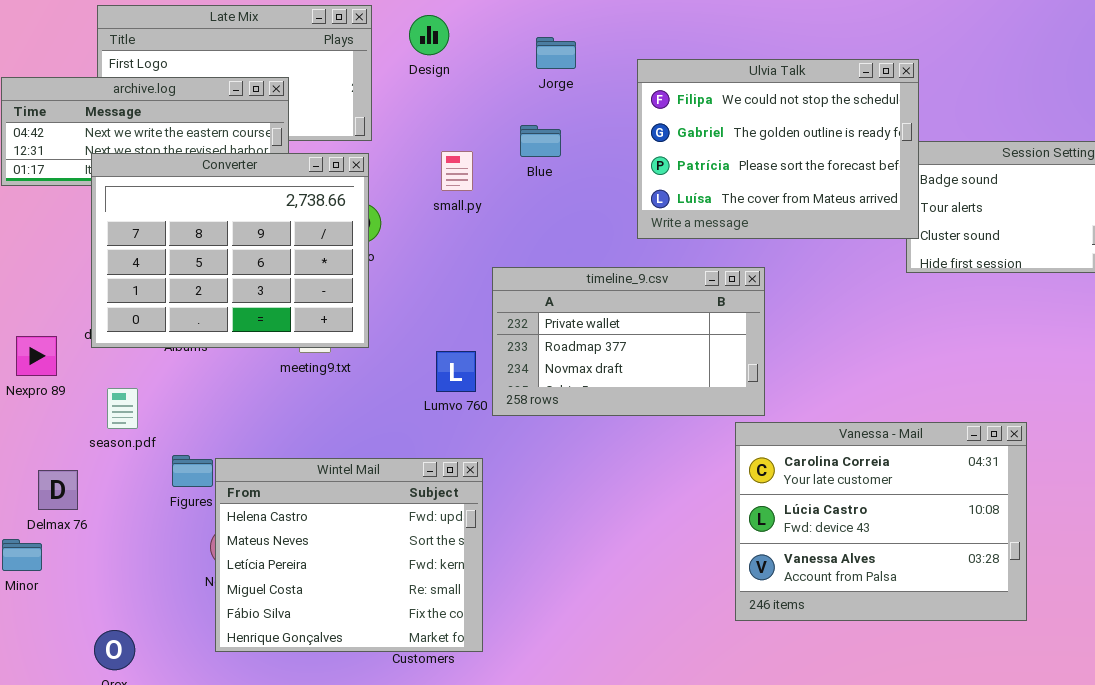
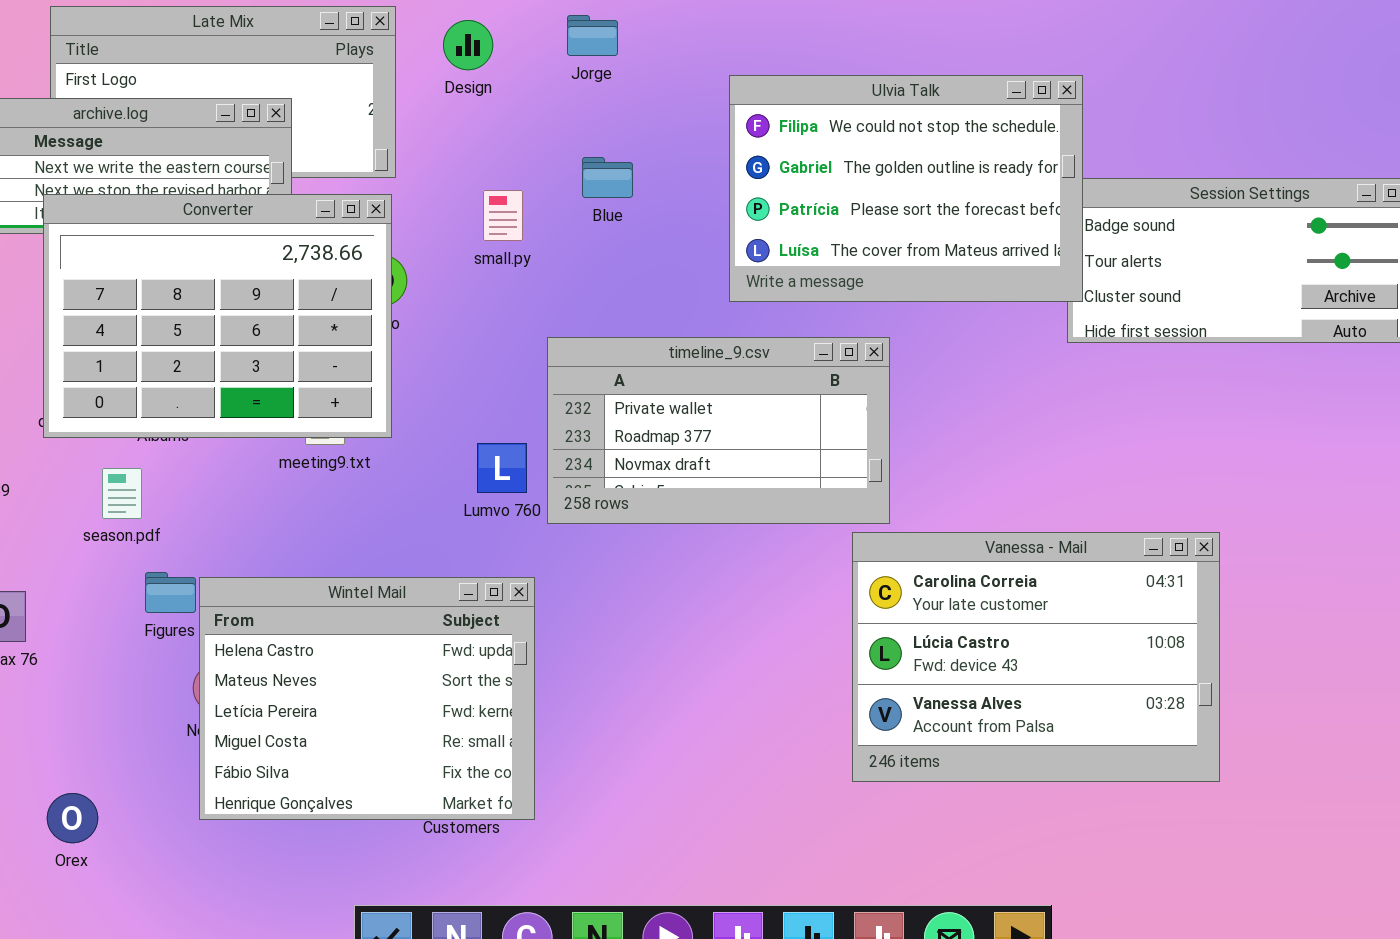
Jorge: [536,37,576,69] -> [567,15,618,56], moved
season.pdf: [107,388,138,429] -> [102,468,142,519], moved

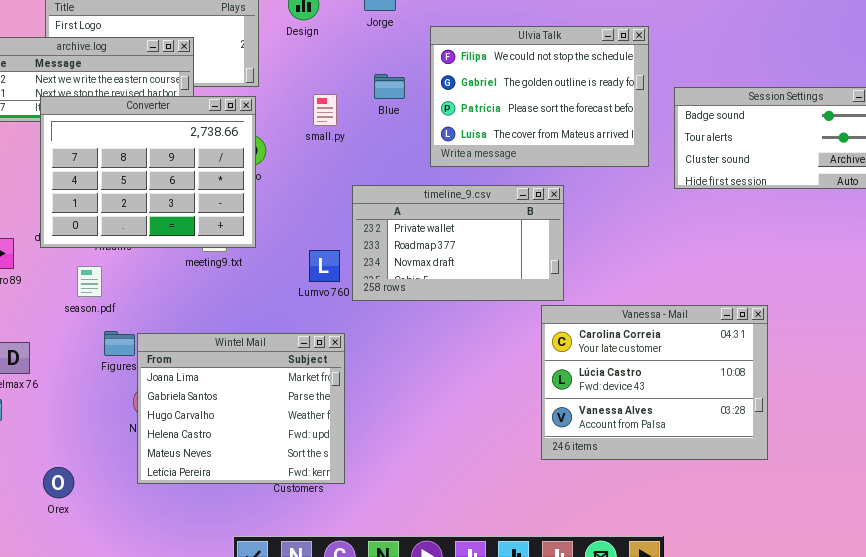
Ulvia Talk: [729,75,1083,302] -> [430,26,649,167], moved
Wintel Mail: [199,577,535,820] -> [137,333,345,484], scrolled up 3 rows

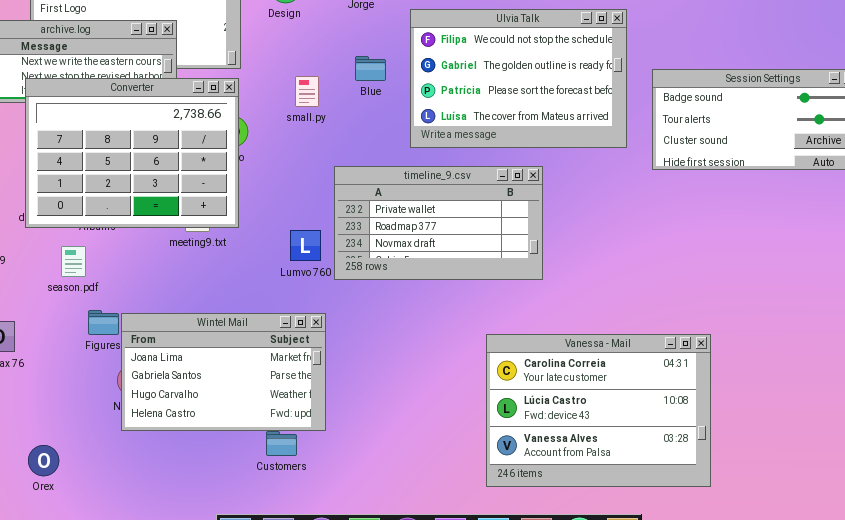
Vanessa - Mail: [541,305,768,460] -> [486,334,711,487], moved
Wintel Mail: [137,333,345,484] -> [121,313,326,431], resized

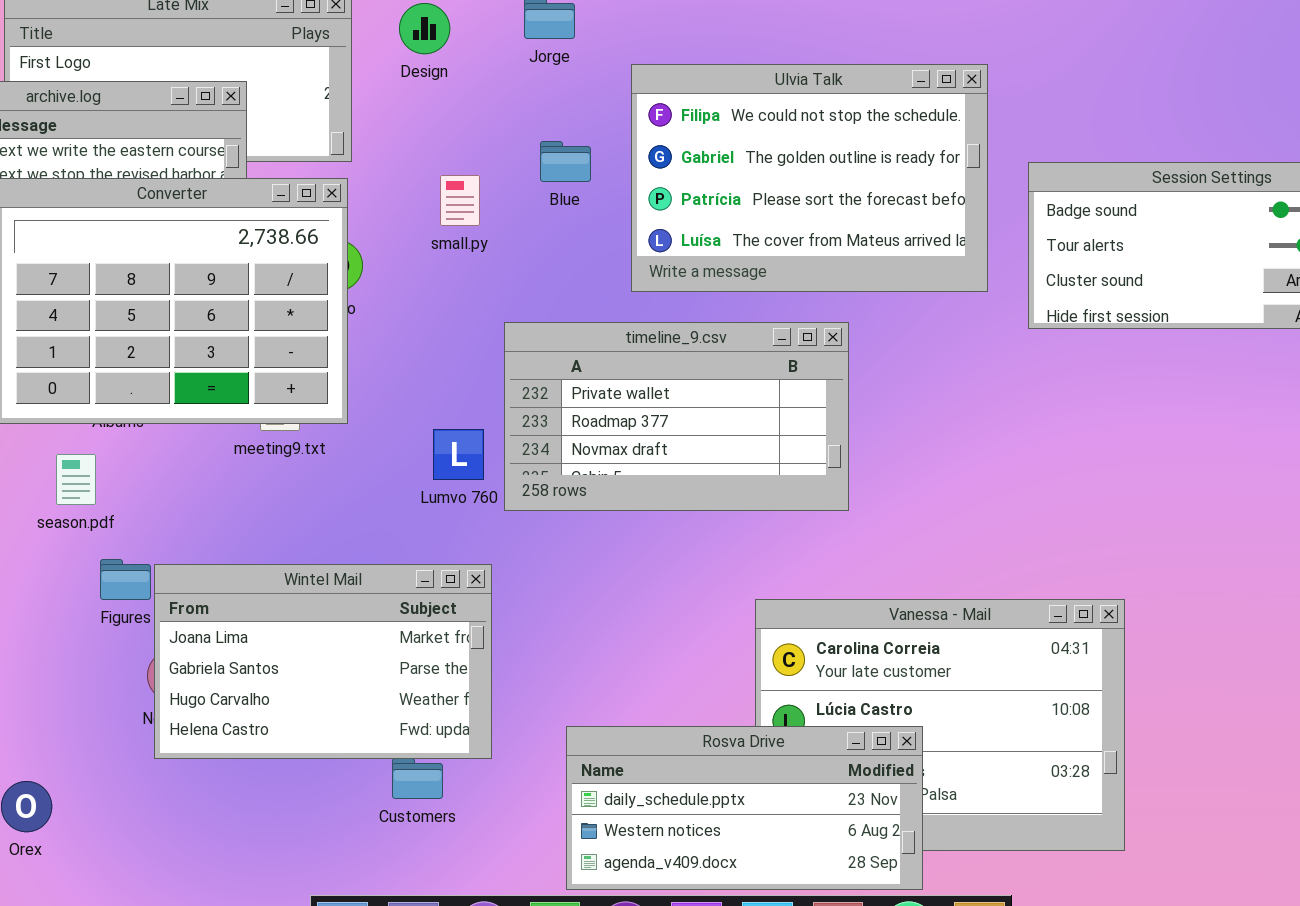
Rosva Drive: none -> [566,726,923,890], opened

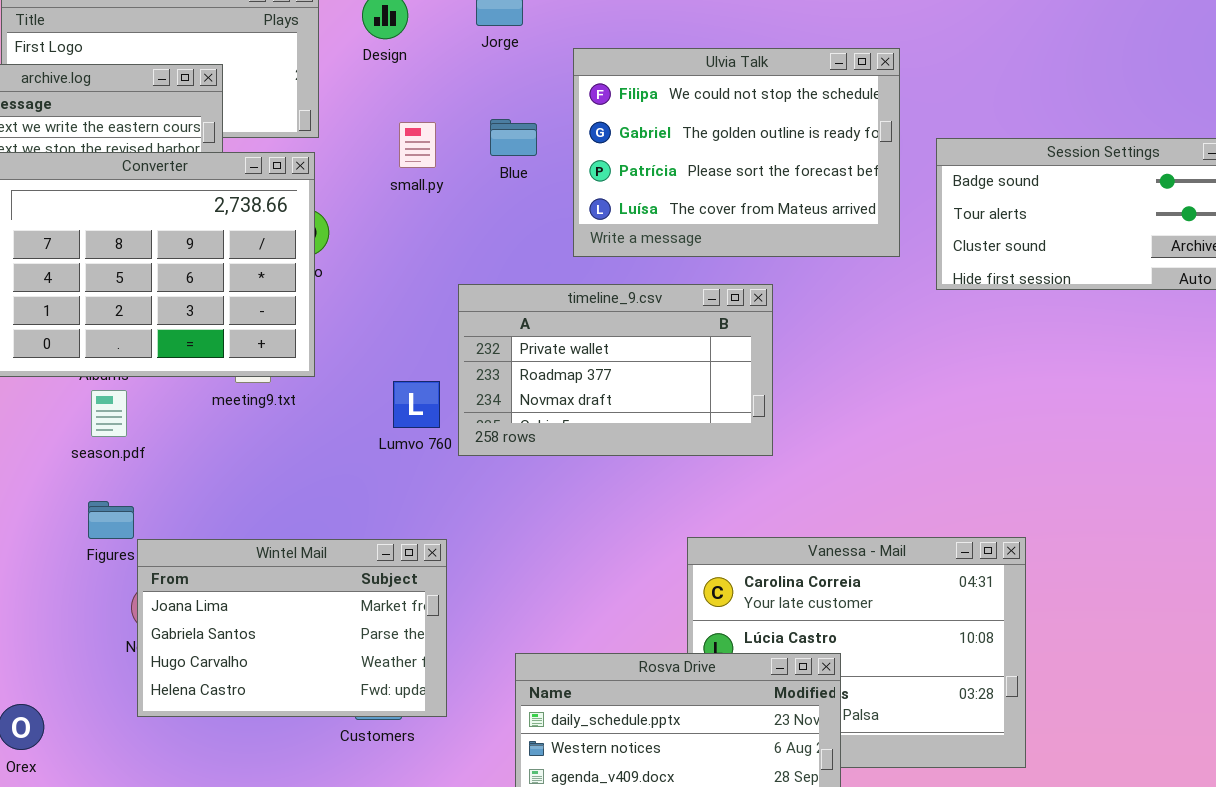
small.py: [440,175,480,226] -> [399,122,436,168], moved
season.pdf: [56,454,96,505] -> [91,390,127,437], moved
Wintel Mail: [154,564,492,759] -> [137,539,447,717], moved

